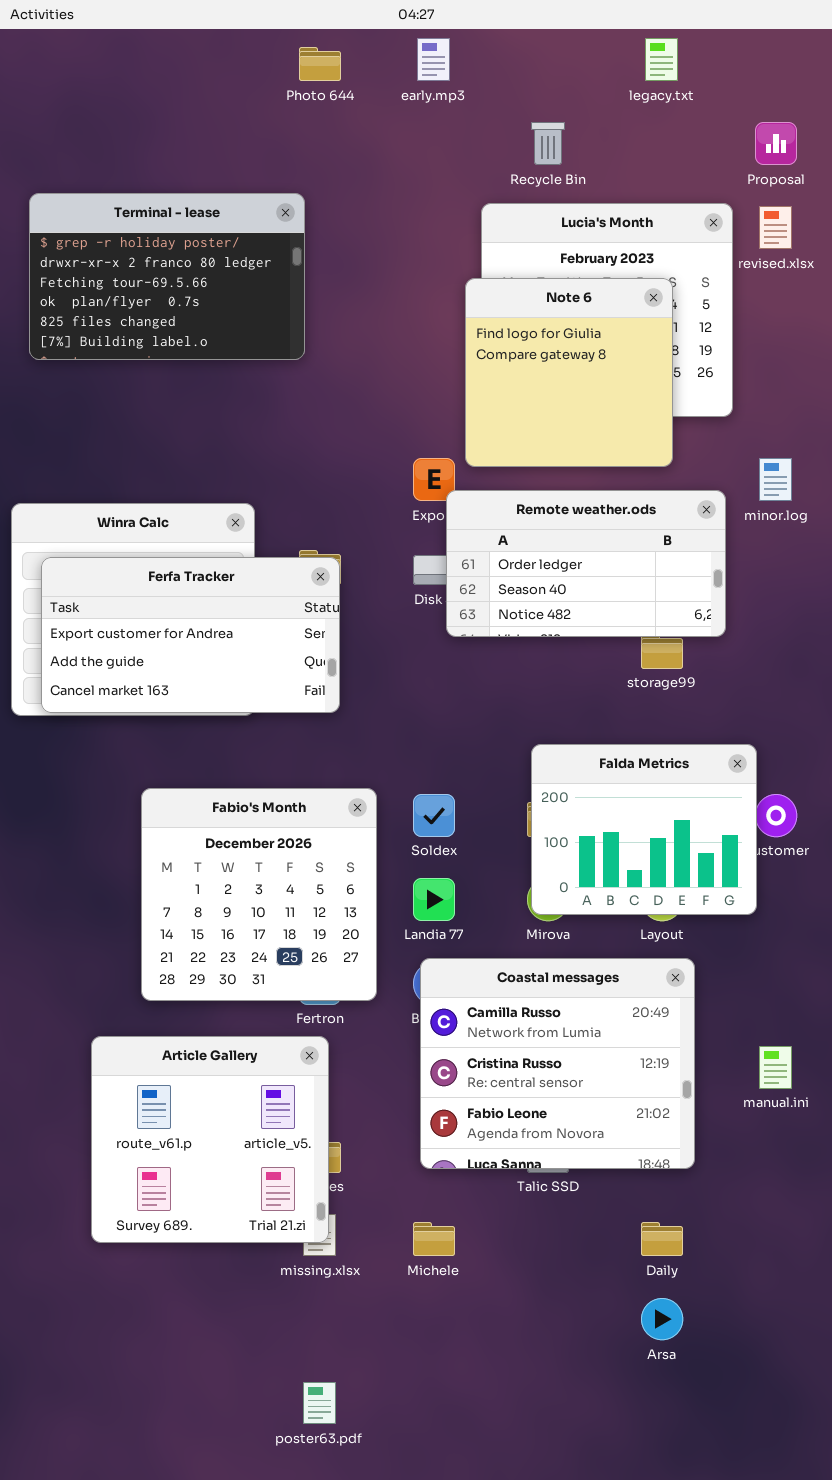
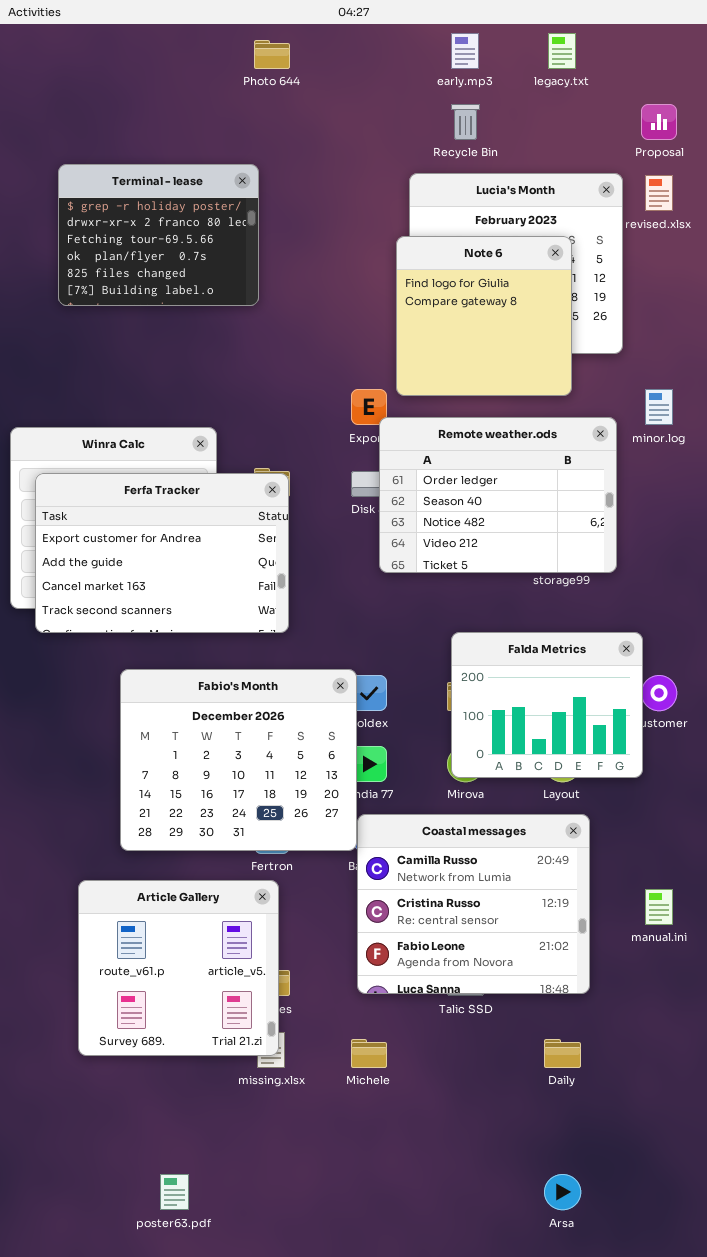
early.mp3: [417,38,450,81] -> [451,33,479,69], moved
Terminal - lease: [29,193,305,360] -> [58,164,259,306], resized
Remote weather.ods: [446,490,726,637] -> [379,417,617,573], resized
Ferfa Tracker: [41,557,340,713] -> [35,473,289,633], resized
Fabio's Month: [141,788,377,1001] -> [120,669,357,851], resized
Arsa: [641,1298,683,1340] -> [544,1174,581,1210], moved
poster63.pdf: [303,1382,336,1424] -> [160,1174,189,1210], moved

